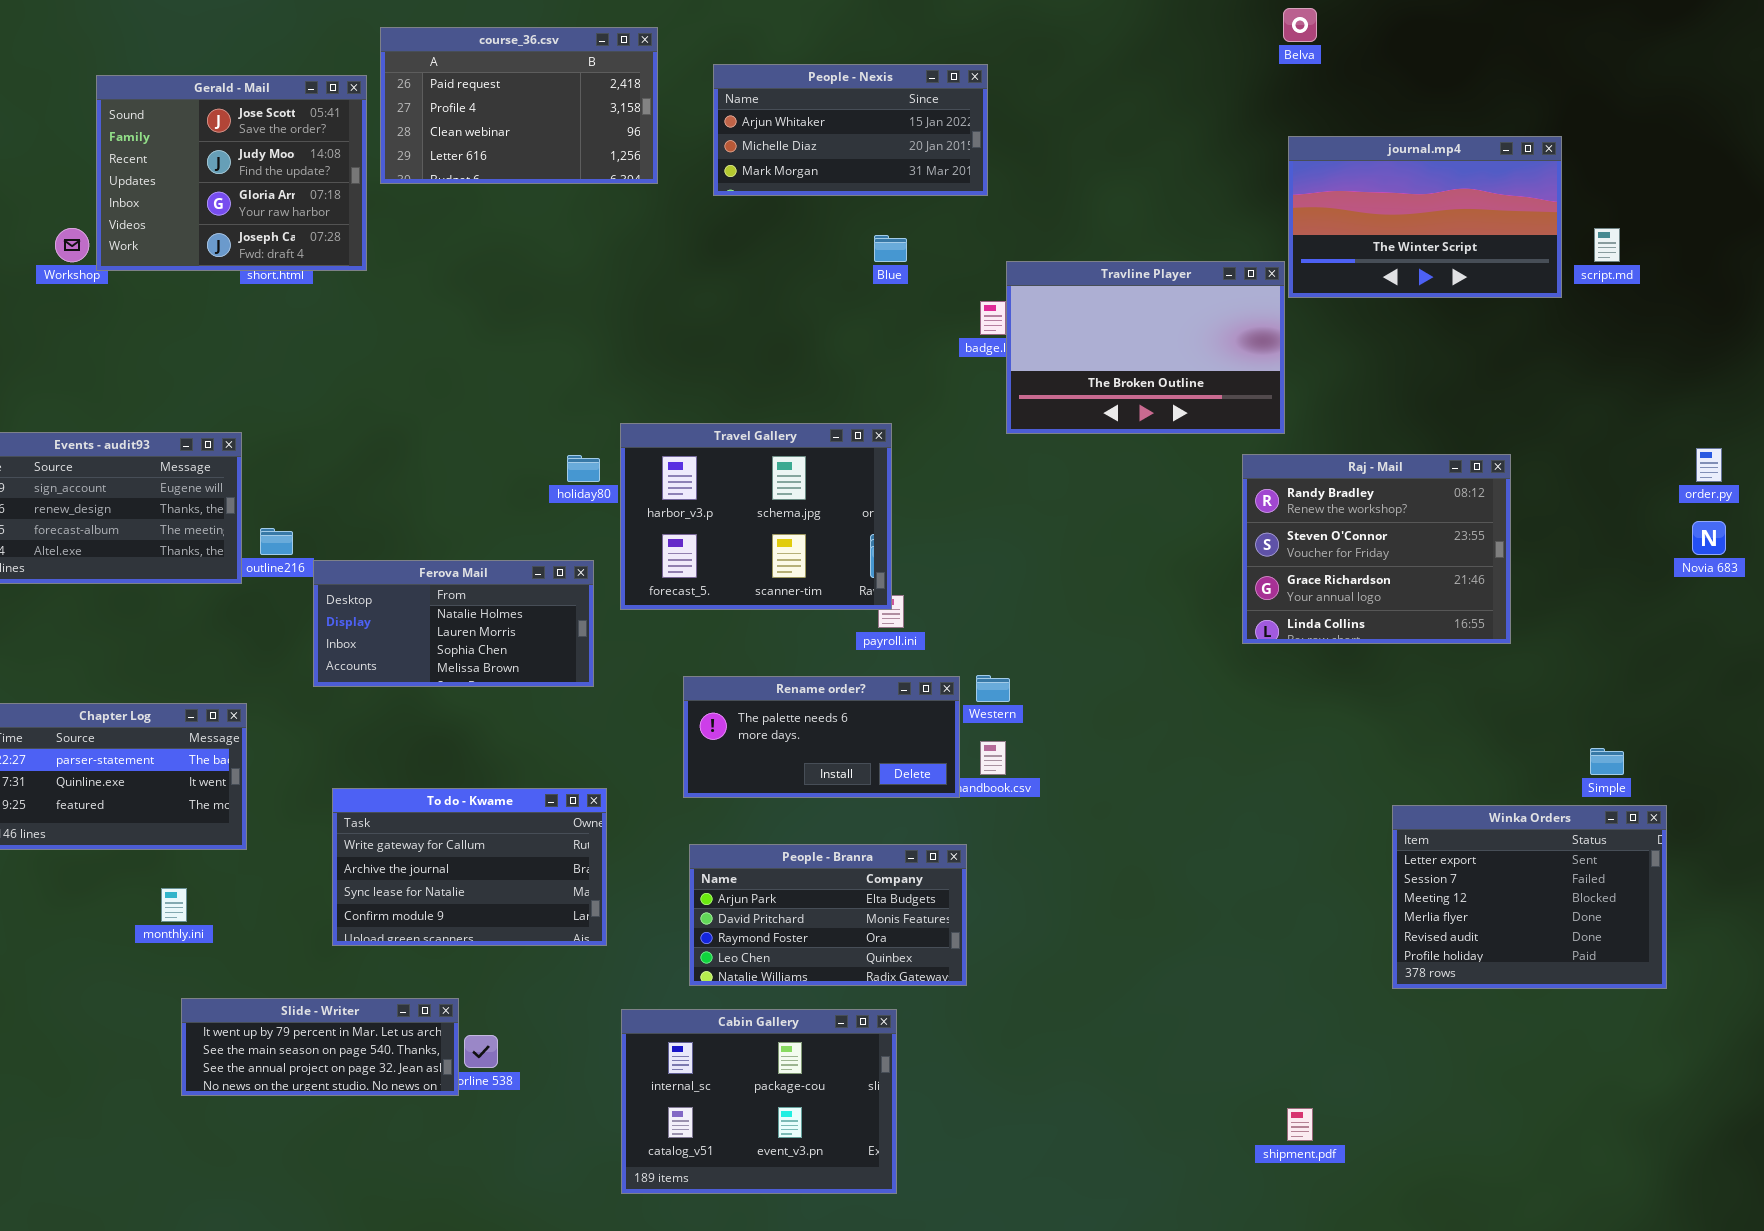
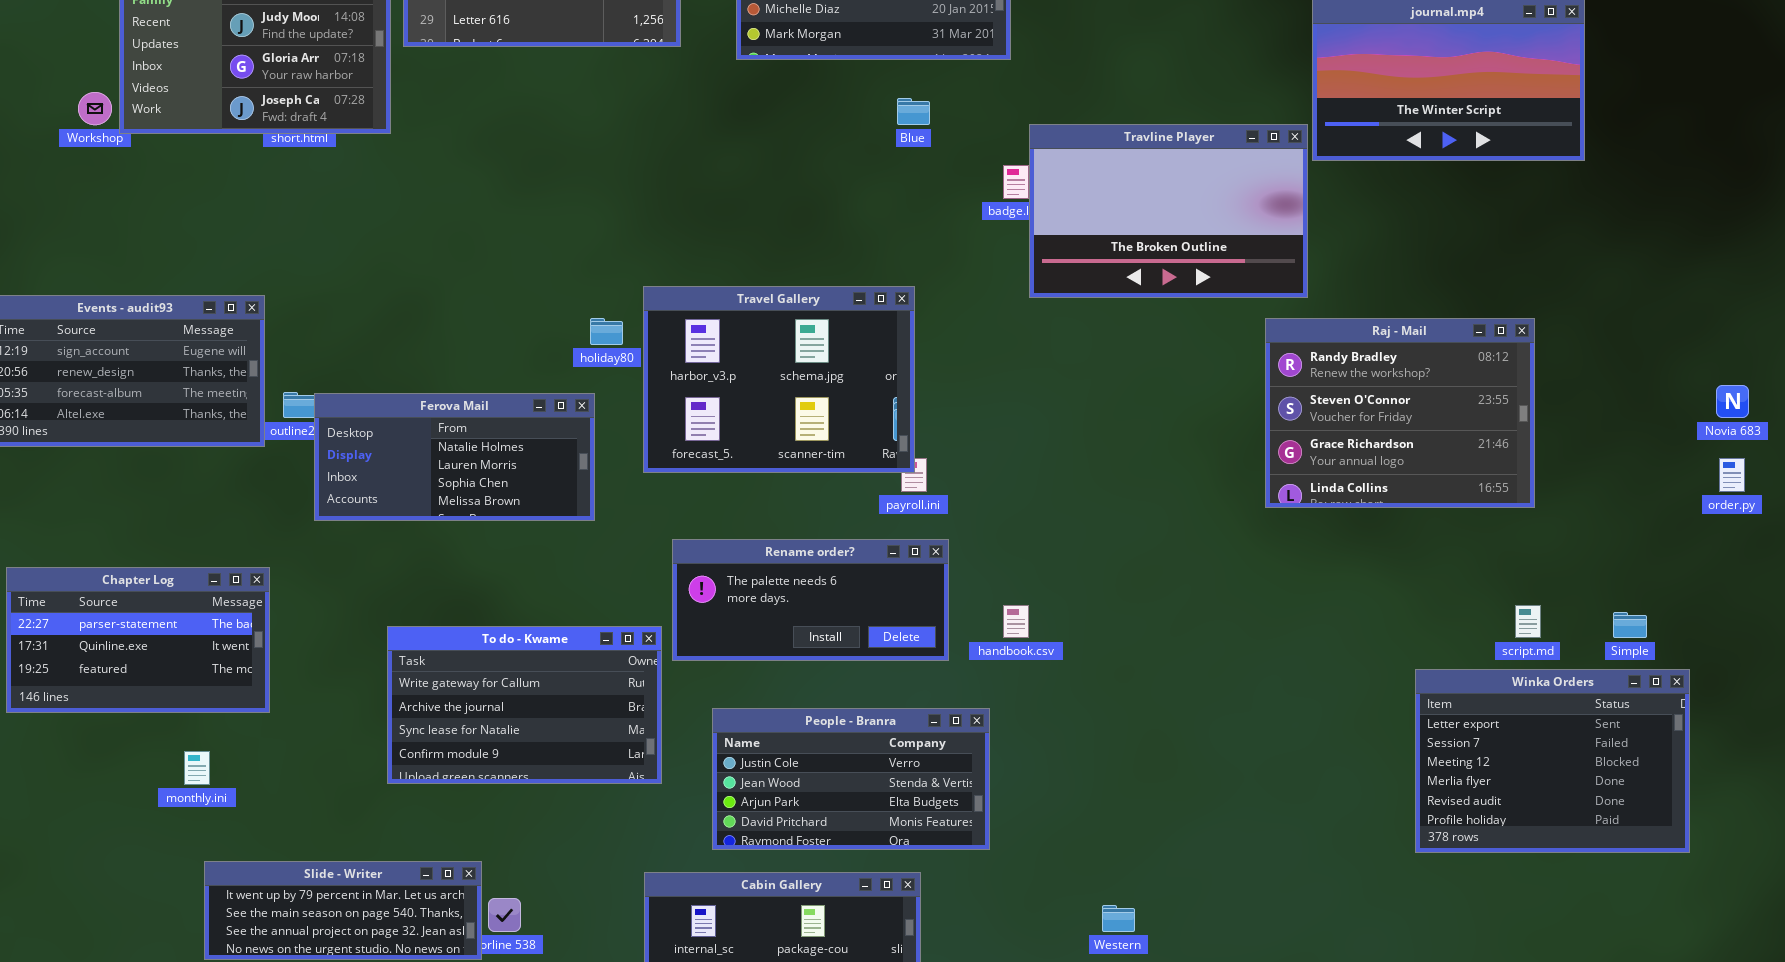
script.md: [1594,228,1620,262] -> [1515,605,1541,638], moved
order.py: [1696,448,1722,482] -> [1719,458,1745,492], moved
Ferova Mail: [313,560,594,687] -> [314,393,595,521], moved
Western: [976,675,1010,702] -> [1102,905,1135,932], moved
Rename order?: [683,676,960,798] -> [672,539,949,661], moved
To do - Kwame: [332,788,607,946] -> [387,626,662,784], moved
People - Branra: [689,844,967,986] -> [712,708,990,850], scrolled up 2 rows

